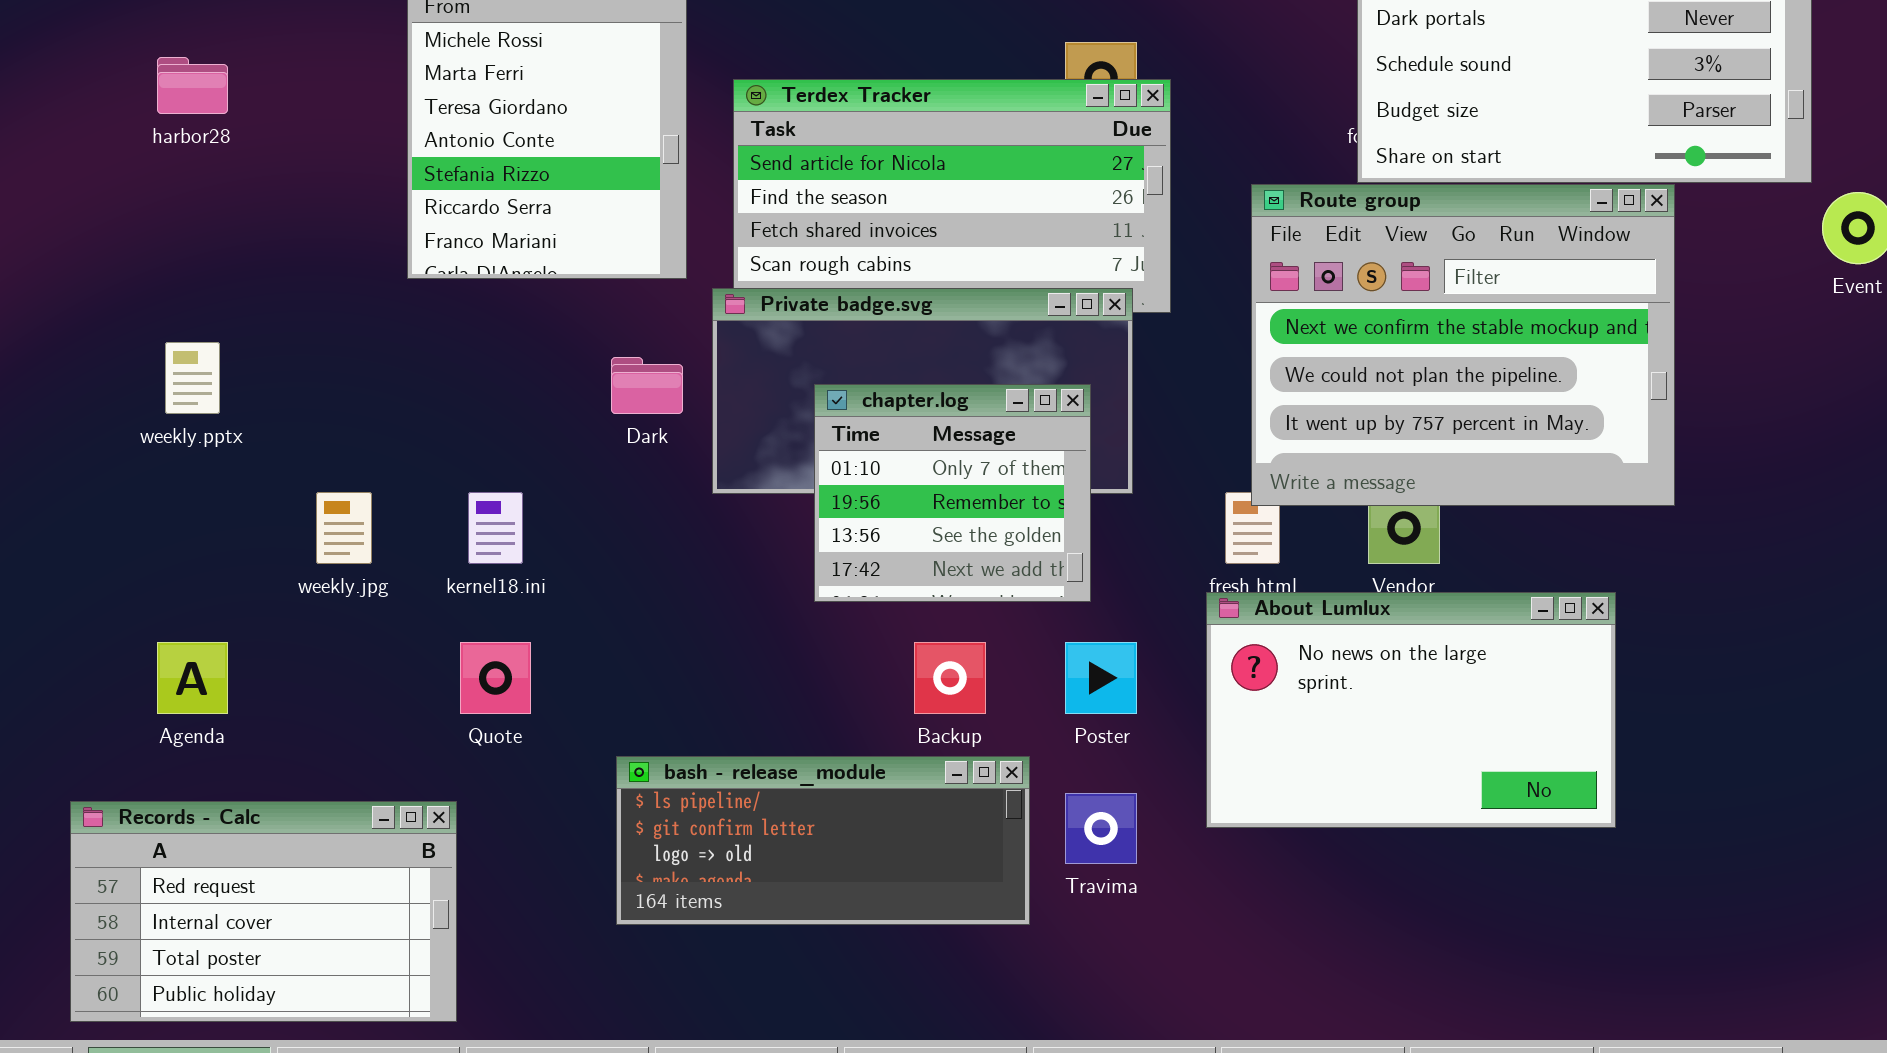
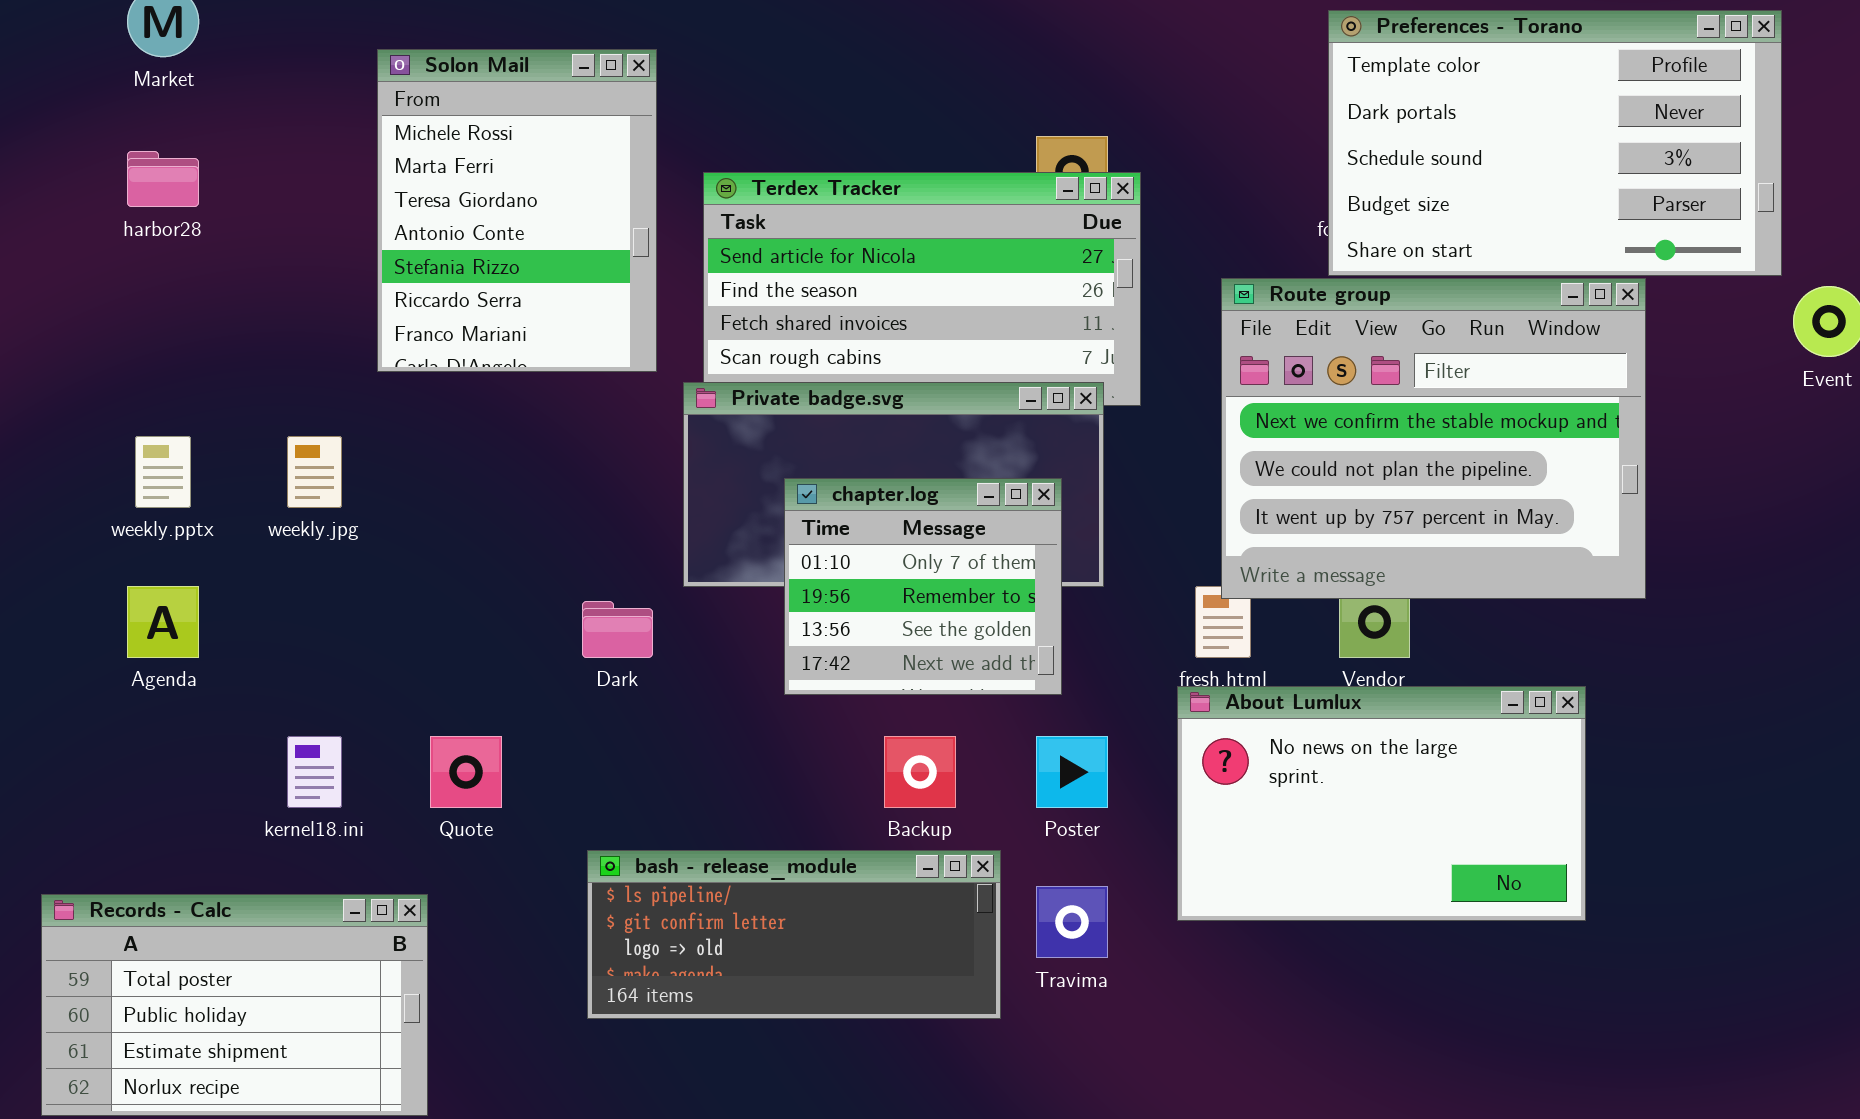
Dark: [611,357,683,414] -> [582,601,653,658], moved
weekly.jpg: [316,492,372,564] -> [287,436,342,508], moved
kernel18.ini: [468,492,523,564] -> [287,736,342,808], moved
Agenda: [157,642,228,714] -> [127,586,199,658], moved
Records - Calc: [70,801,457,1022] -> [41,894,428,1116], scrolled down 2 rows

